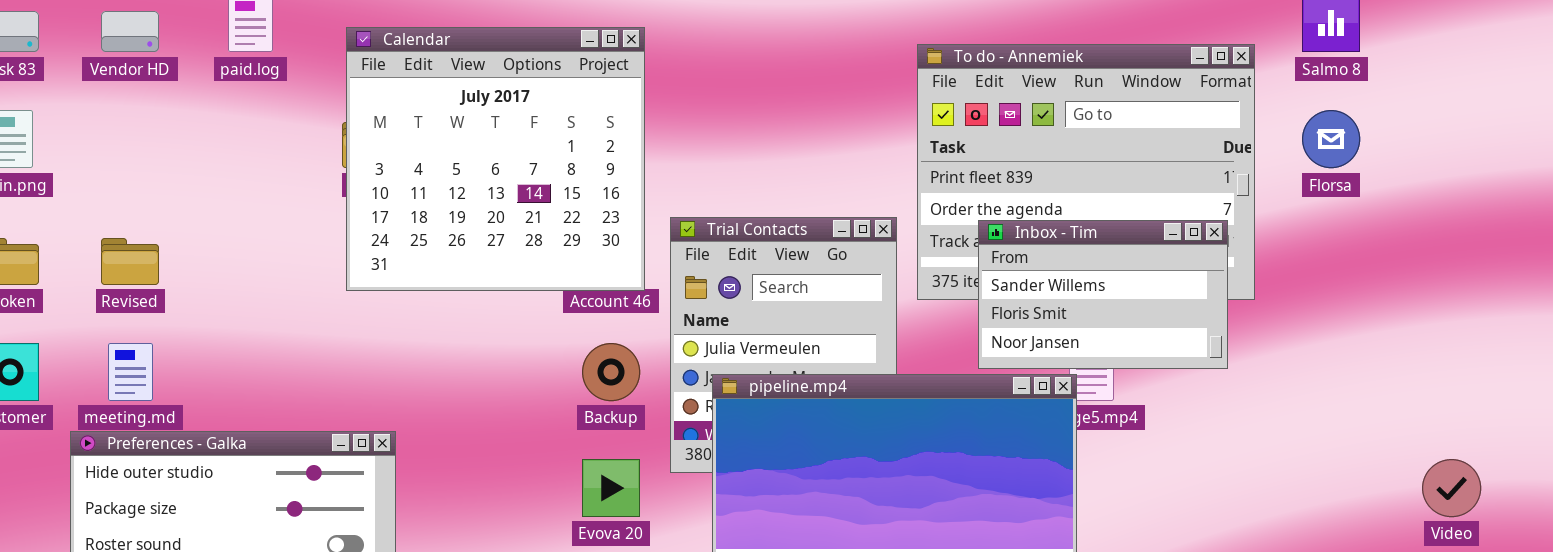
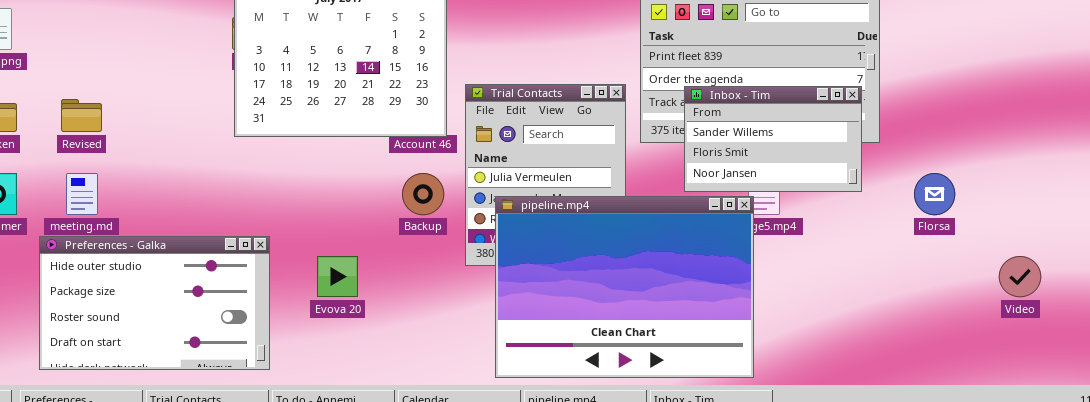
Florsa: [1302,110,1360,168] -> [914,173,955,215], moved
Evova 20: [582,459,640,517] -> [317,256,358,297], moved

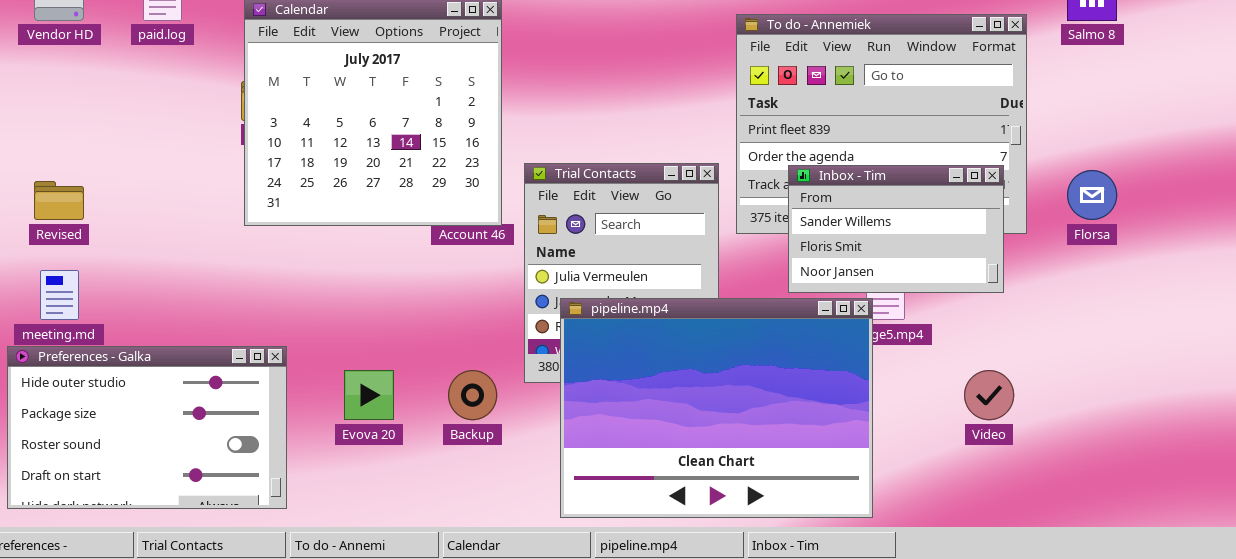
Backup: [402,173,444,215] -> [448,370,497,420], moved
Florsa: [914,173,955,215] -> [1067,170,1117,220], moved
Video: [999,256,1041,297] -> [964,370,1014,420], moved

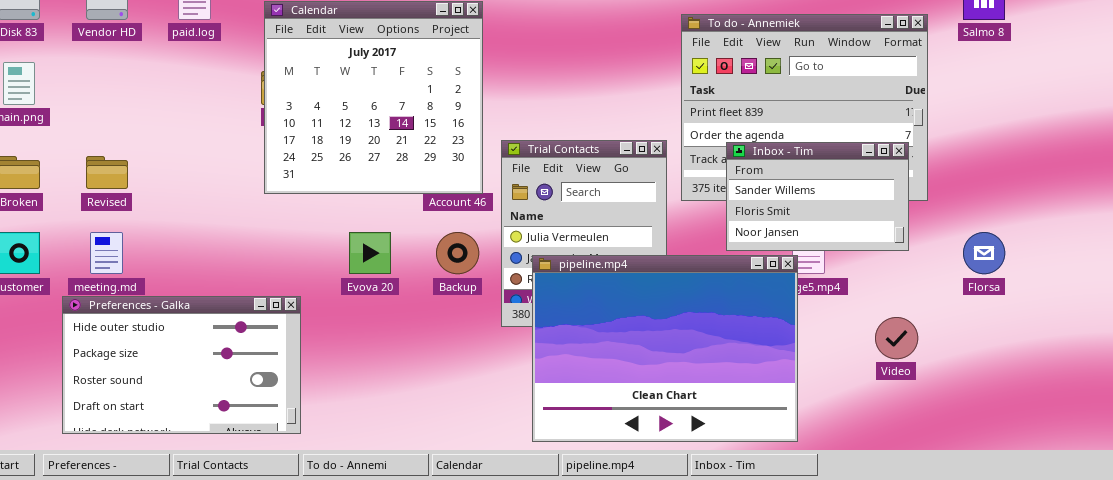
Florsa: [1067,170,1117,220] -> [963,232,1005,274], moved
Evova 20: [344,370,394,420] -> [349,232,391,274], moved
Backup: [448,370,497,420] -> [436,232,479,274], moved

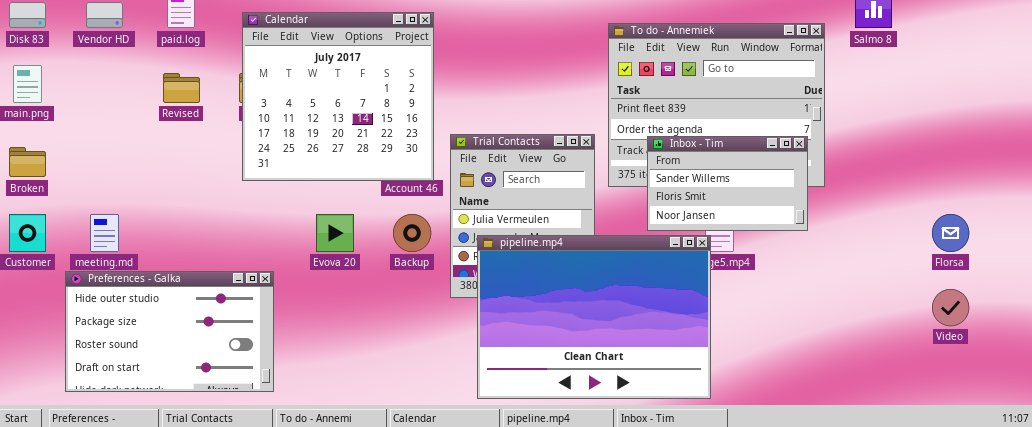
Revised: [86,156,128,189] -> [163,73,200,103], moved
Florsa: [963,232,1005,274] -> [932,214,969,252], moved
Video: [875,317,918,359] -> [932,289,969,326], moved

